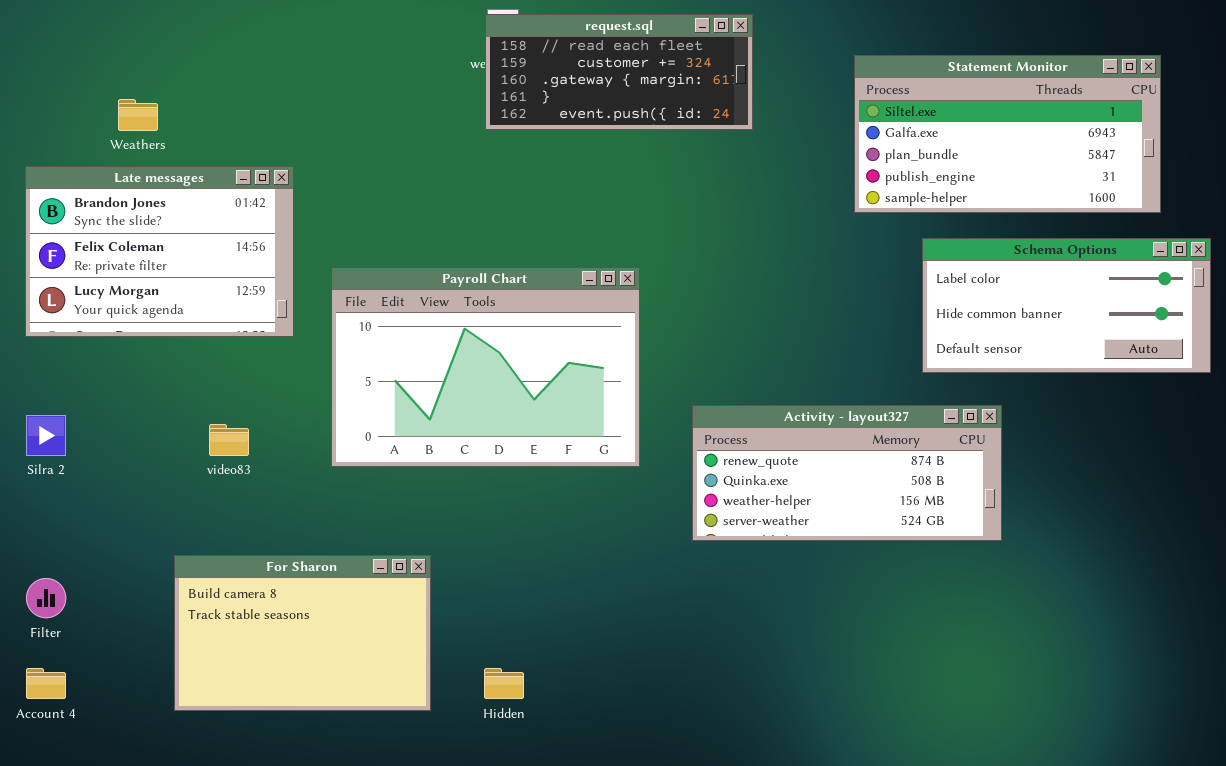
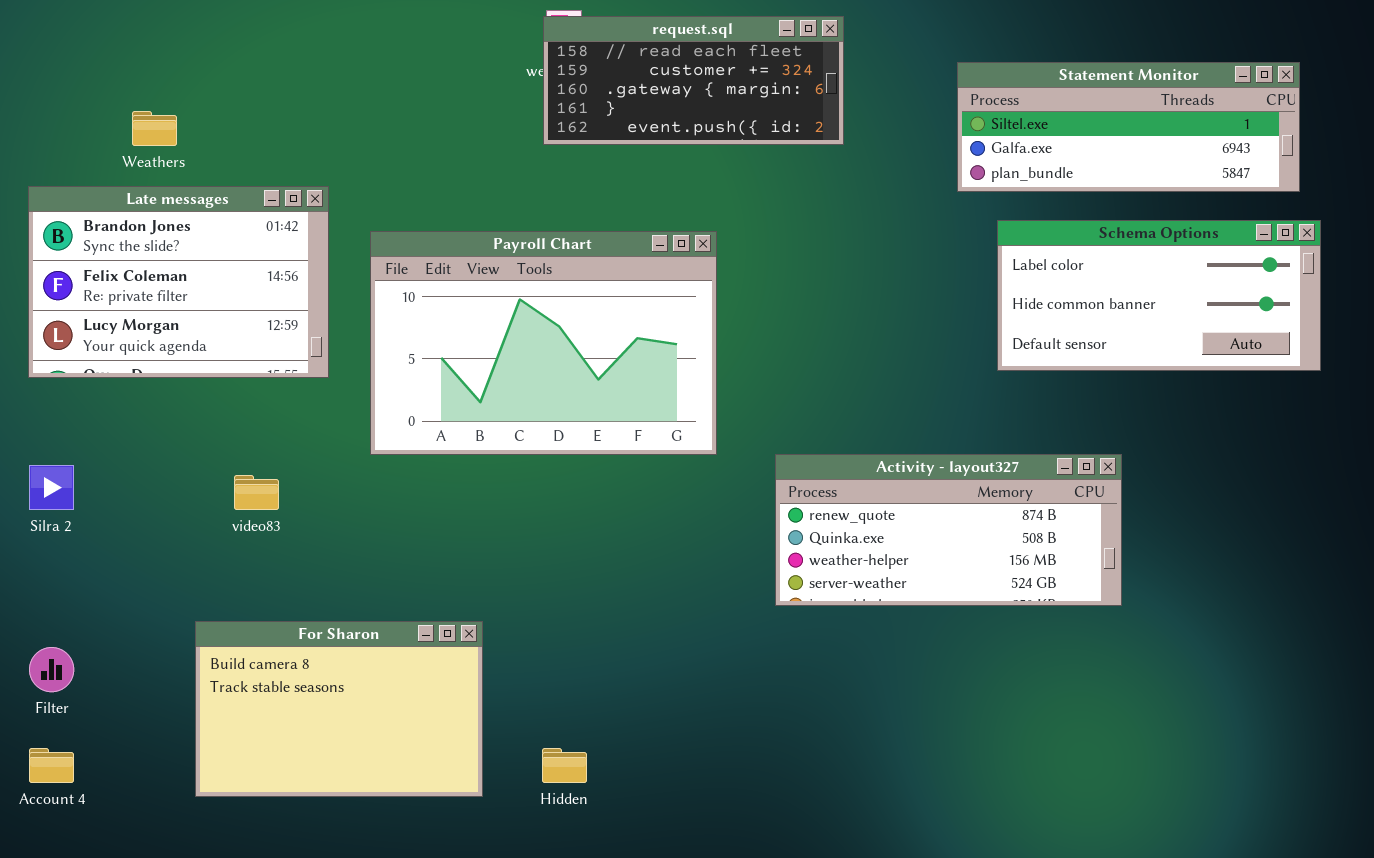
Statement Monitor: [854,55,1161,213] -> [957,62,1300,192], resized
Schema Options: [922,238,1211,373] -> [997,220,1321,371], moved
Payroll Chart: [331,267,640,467] -> [370,231,717,455], moved

